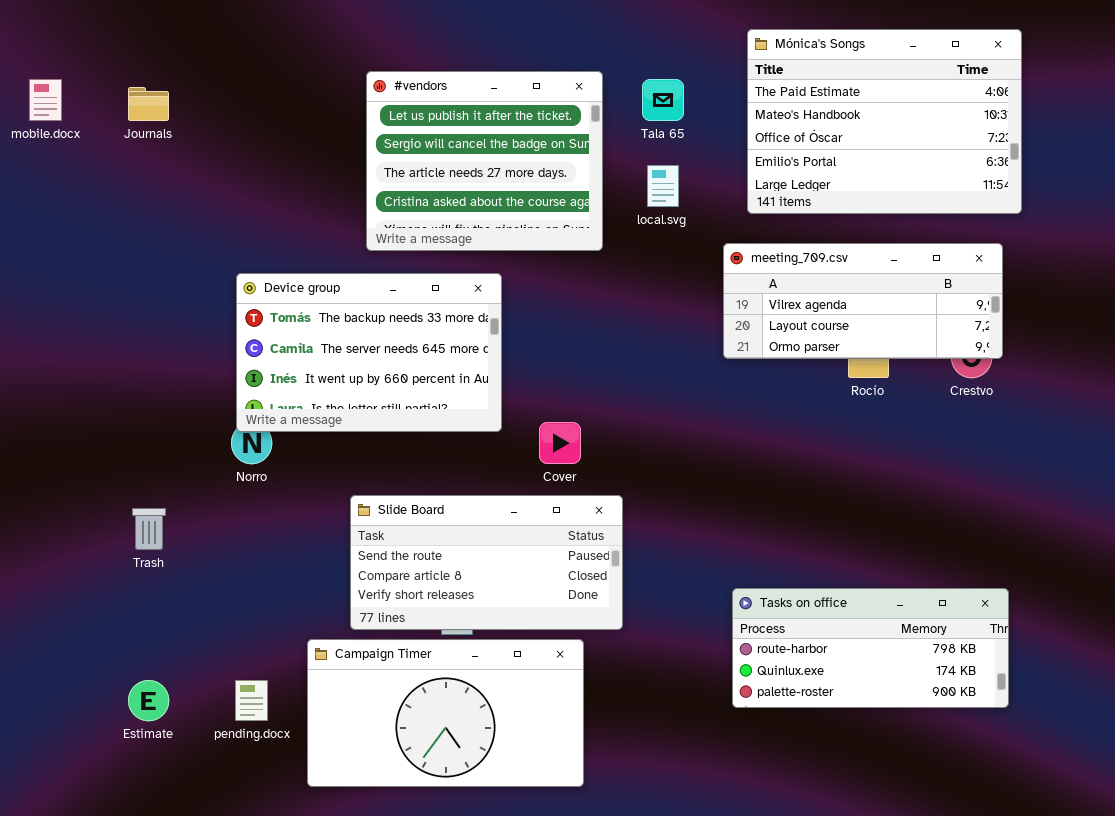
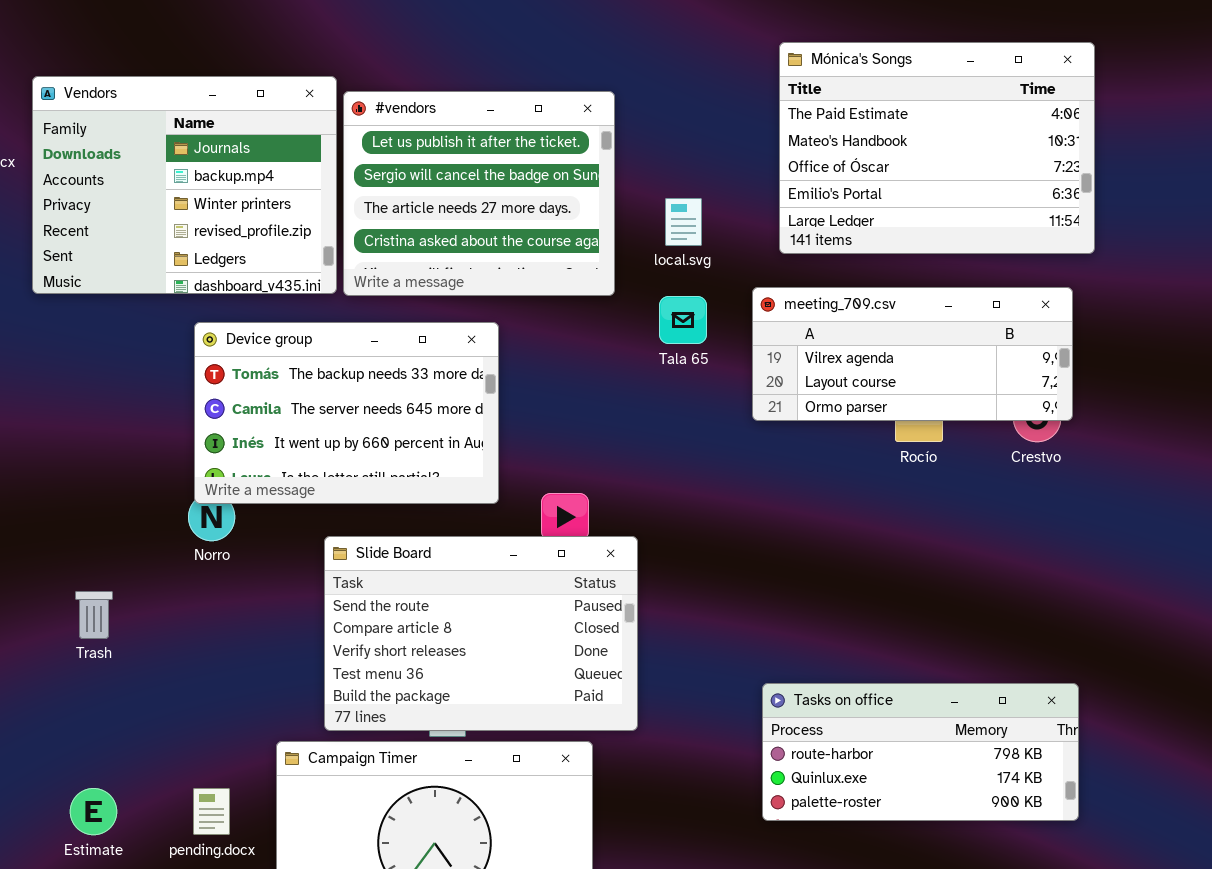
Vendors: none -> [32,76,337,294], opened
Tala 65: [642,79,684,121] -> [659,296,707,344], moved
Slide Board: [350,495,623,630] -> [324,536,638,731], resized

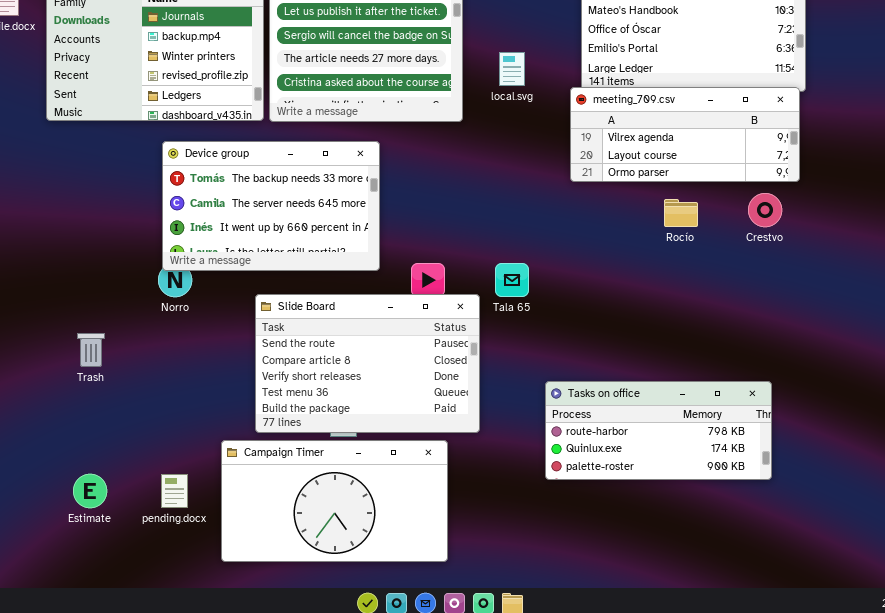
meeting_709.csv: [752,287,1073,421] -> [570,87,800,182], moved
Tala 65: [659,296,707,344] -> [495,263,529,297], moved
Tasks on office: [762,683,1079,821] -> [545,381,772,480], moved

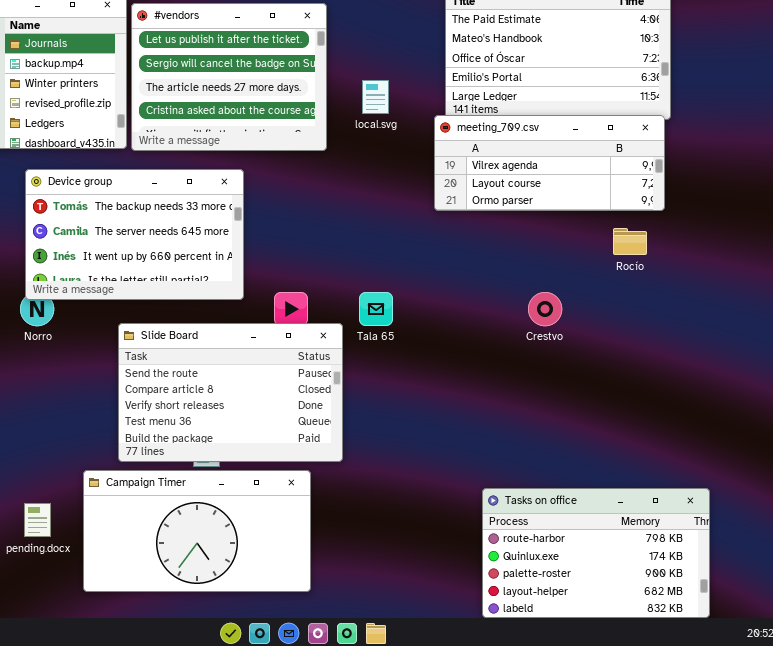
Crestvo: [748,193,782,227] -> [528,292,562,326], moved
Rocío: [664,199,698,227] -> [613,228,647,255], moved
Tasks on office: [545,381,772,480] -> [482,488,710,618], moved, resized

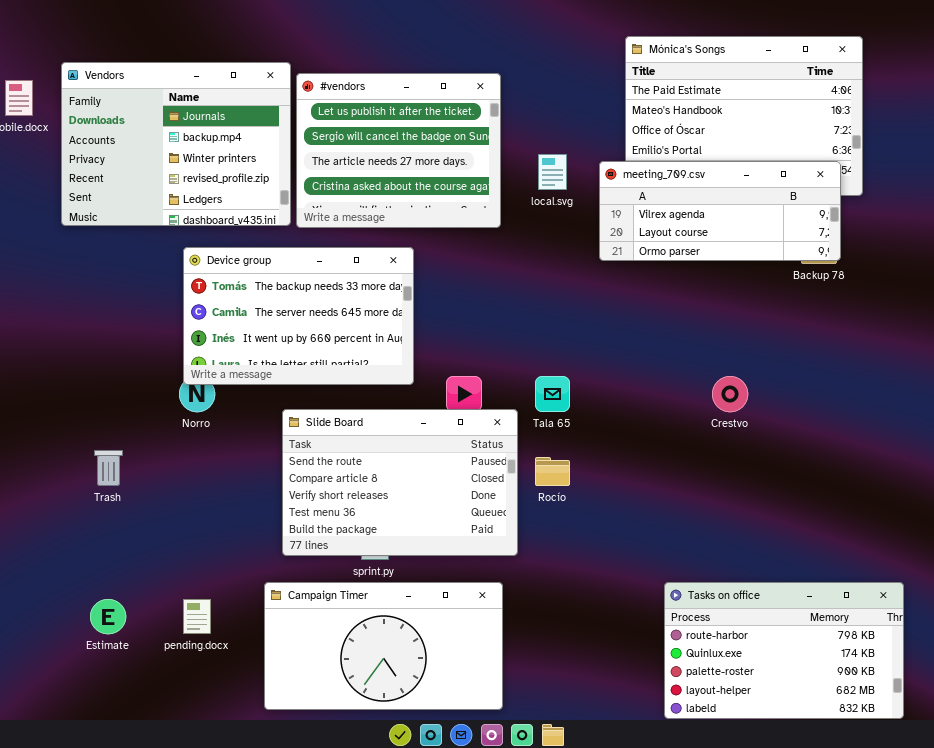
meeting_709.csv: [434,115,665,211] -> [599,161,841,261], moved
Rocío: [613,228,647,255] -> [535,457,570,486], moved
Campaign Timer: [83,470,311,592] -> [264,582,503,710], moved

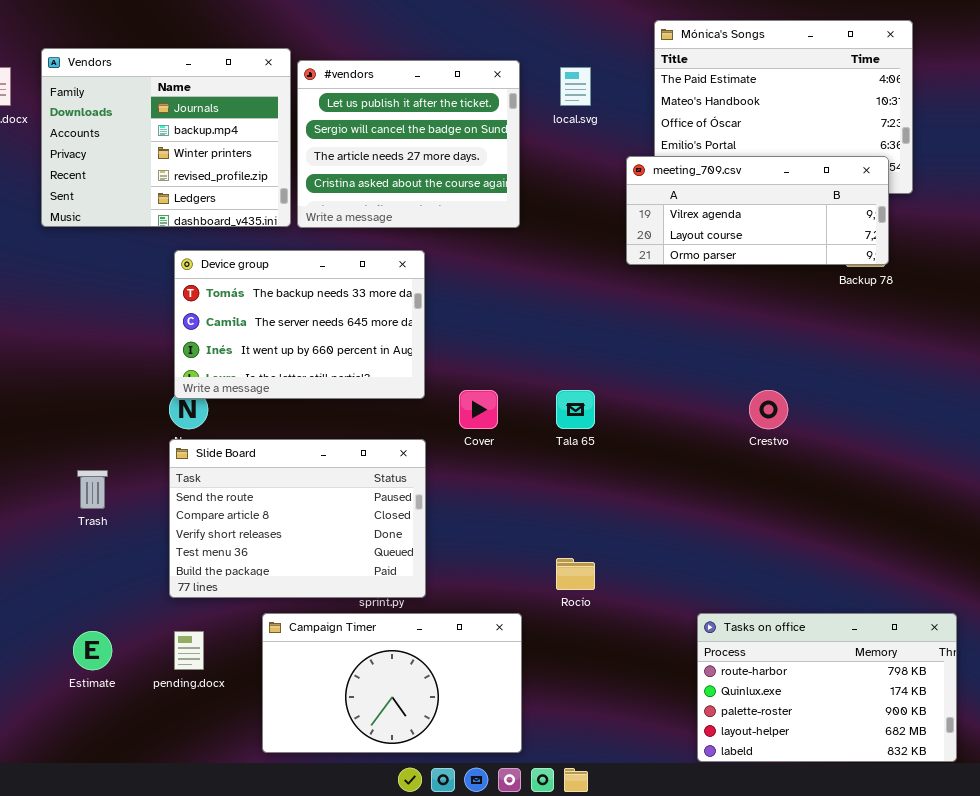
local.svg: [538,154,567,190] -> [560,67,591,106], moved
Slide Board: [282,409,518,556] -> [169,439,426,598], moved
Rocío: [535,457,570,486] -> [556,558,595,590], moved

